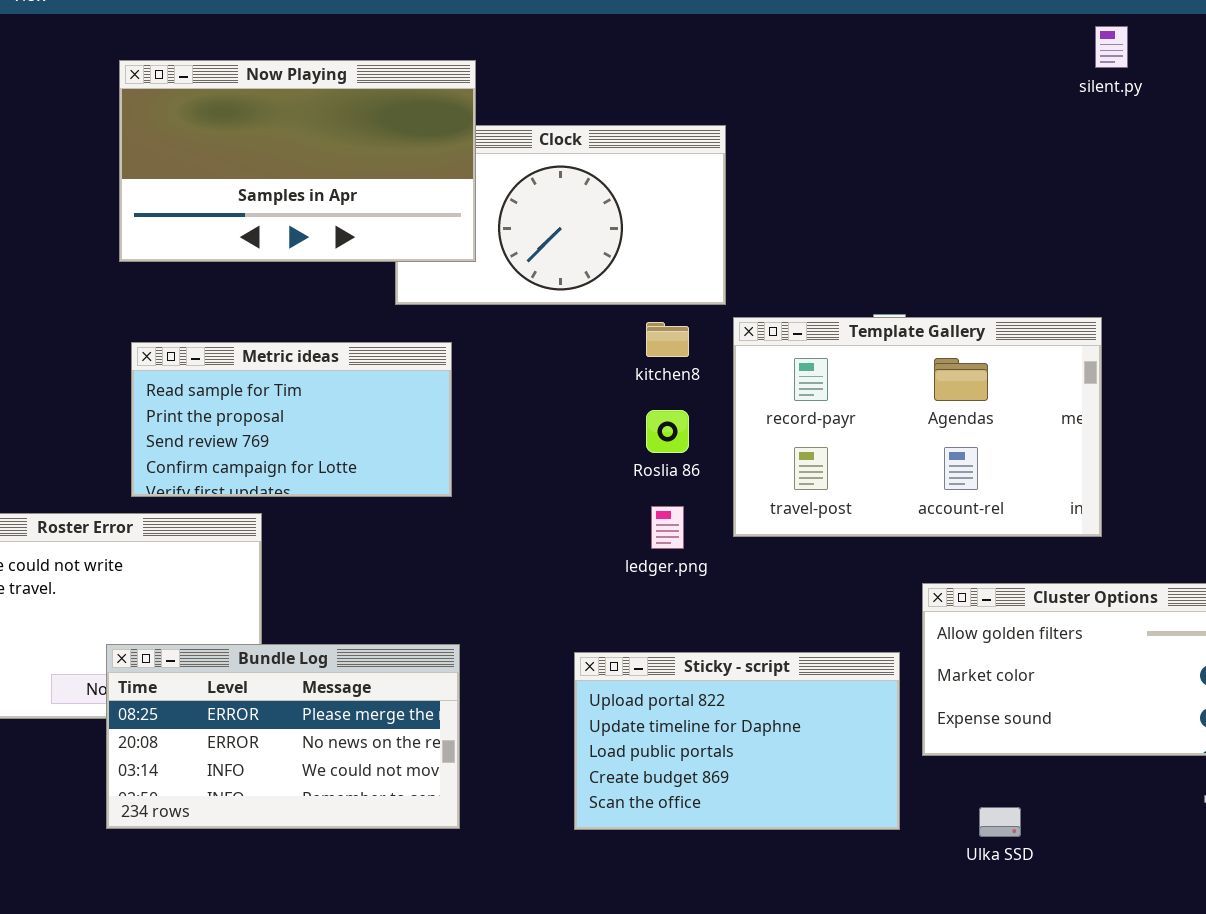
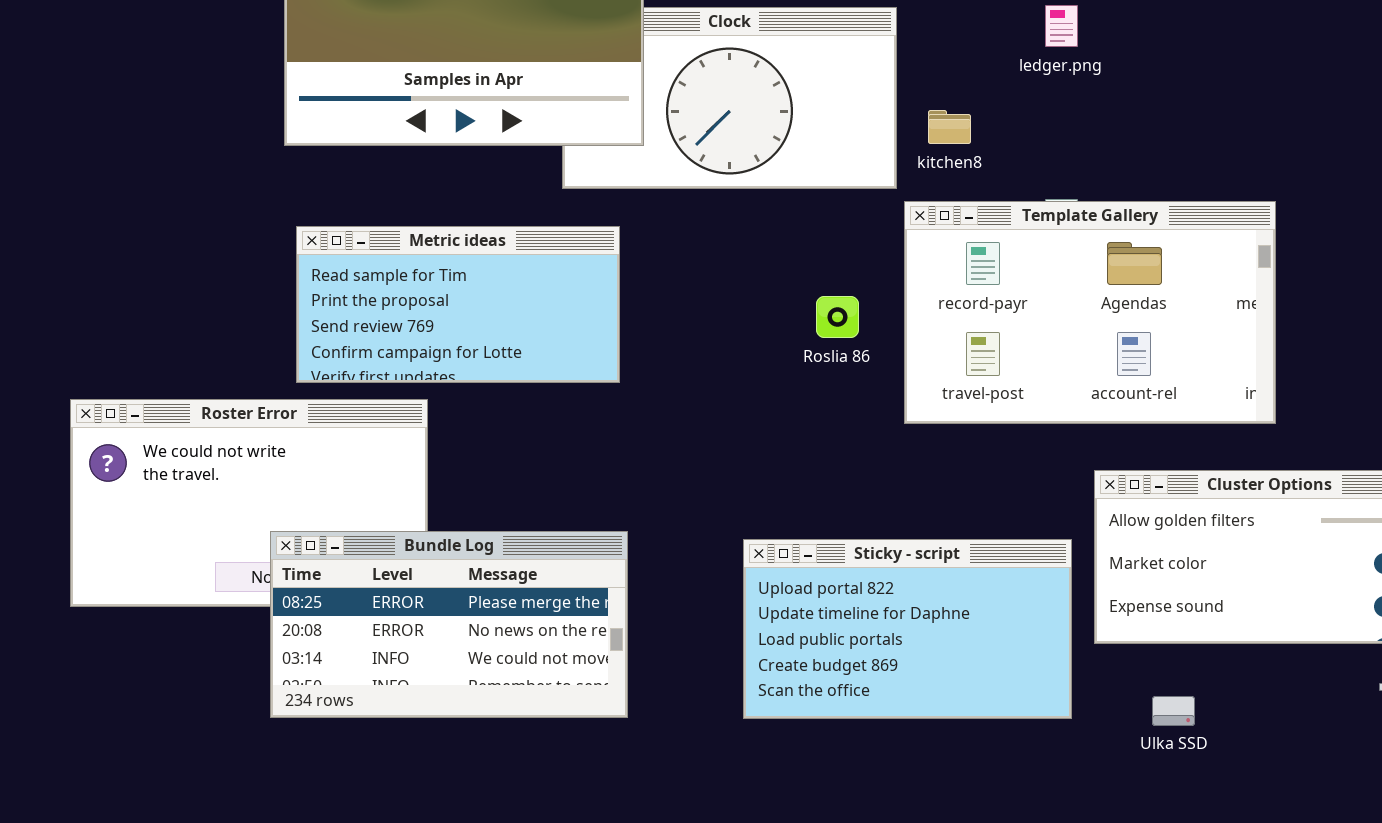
kitchen8: [646,322,689,357] -> [928,110,971,144], moved
ledger.png: [651,506,684,549] -> [1045,5,1078,47], moved

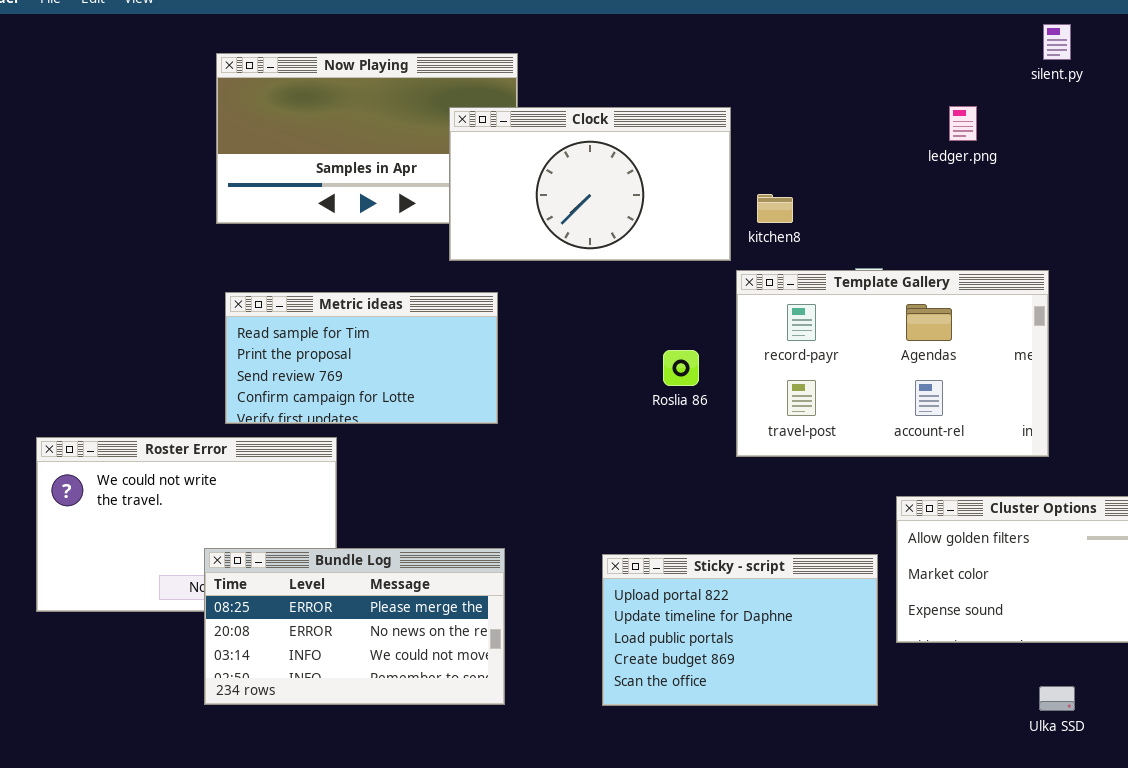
ledger.png: [1045,5,1078,47] -> [949,106,977,141], moved
Clock: [562,7,897,189] -> [449,107,731,261], raised
Ulka SSD: [1152,696,1195,726] -> [1039,686,1075,711], moved

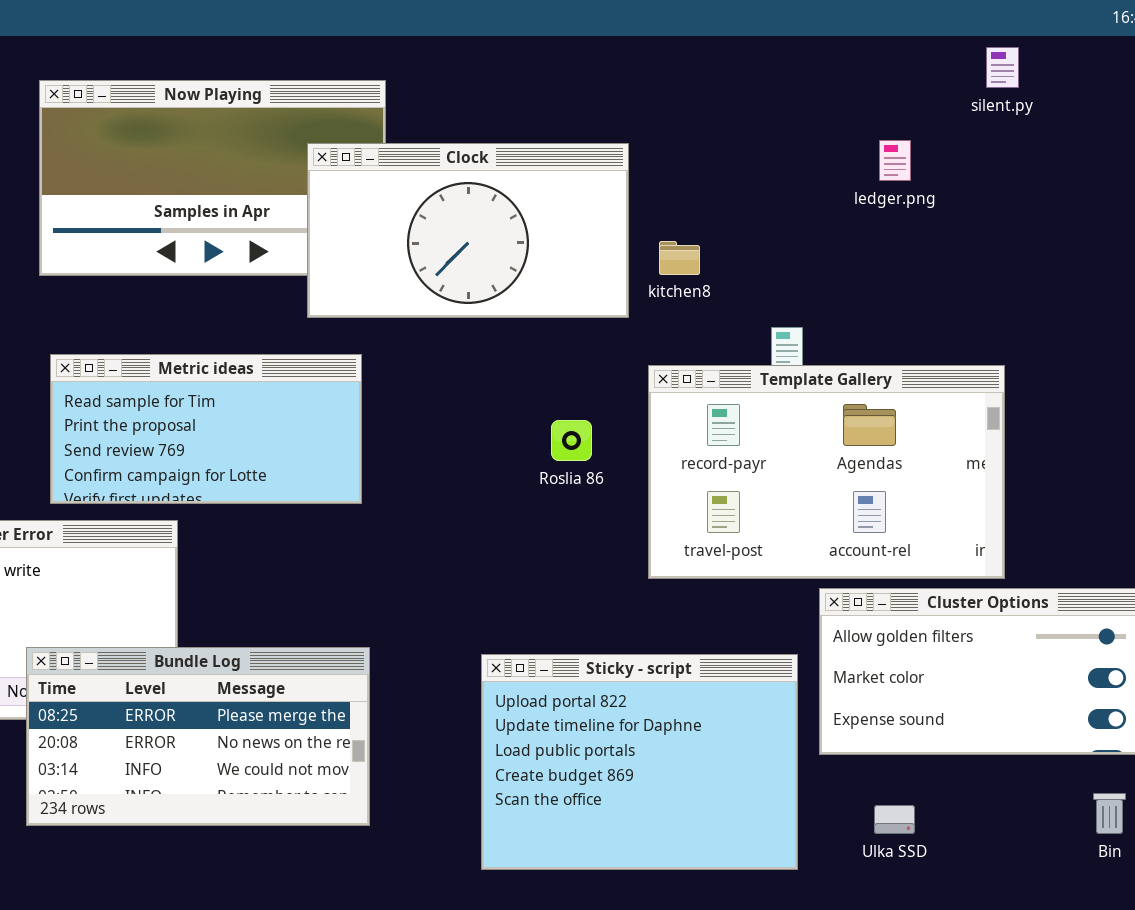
Template Gallery: [736,270,1049,457] -> [648,365,1005,579], moved
Sticky - script: [602,554,878,706] -> [481,654,798,870], resized
Ulka SSD: [1039,686,1075,711] -> [874,805,915,834], moved

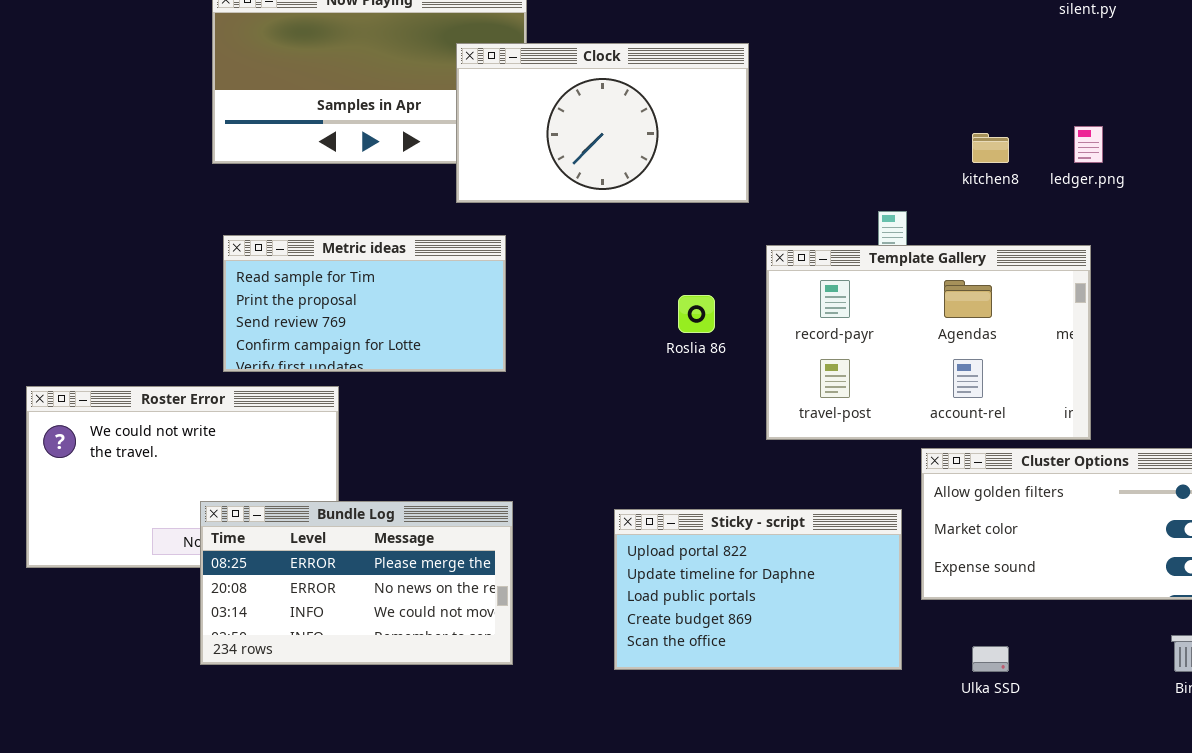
ledger.png: [879,140,911,181] -> [1074,126,1103,163], moved
kitchen8: [659,241,700,275] -> [972,133,1009,163], moved
Sticky - script: [481,654,798,870] -> [614,509,902,670], resized

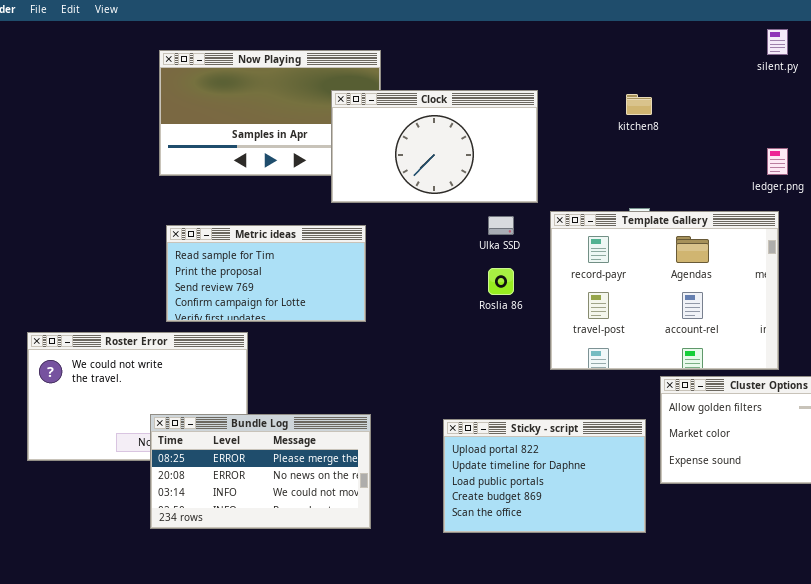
kitchen8: [972,133,1009,163] -> [626,94,652,115], moved
Template Gallery: [766,245,1091,440] -> [550,211,779,370], resized
Ulka SSD: [972,646,1009,672] -> [488,216,514,235], moved

